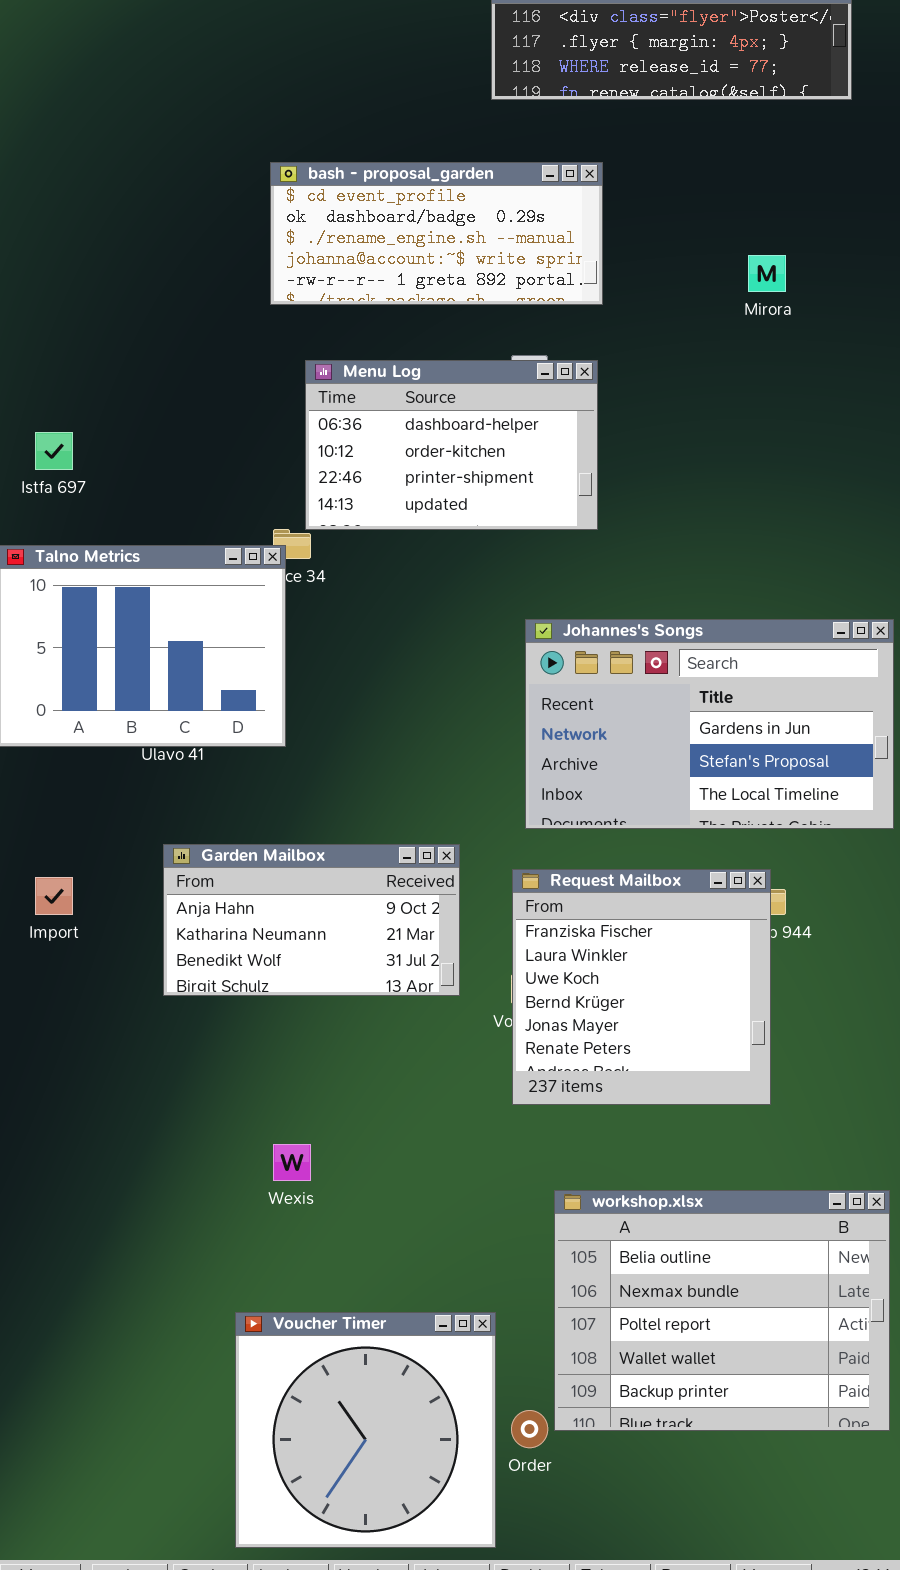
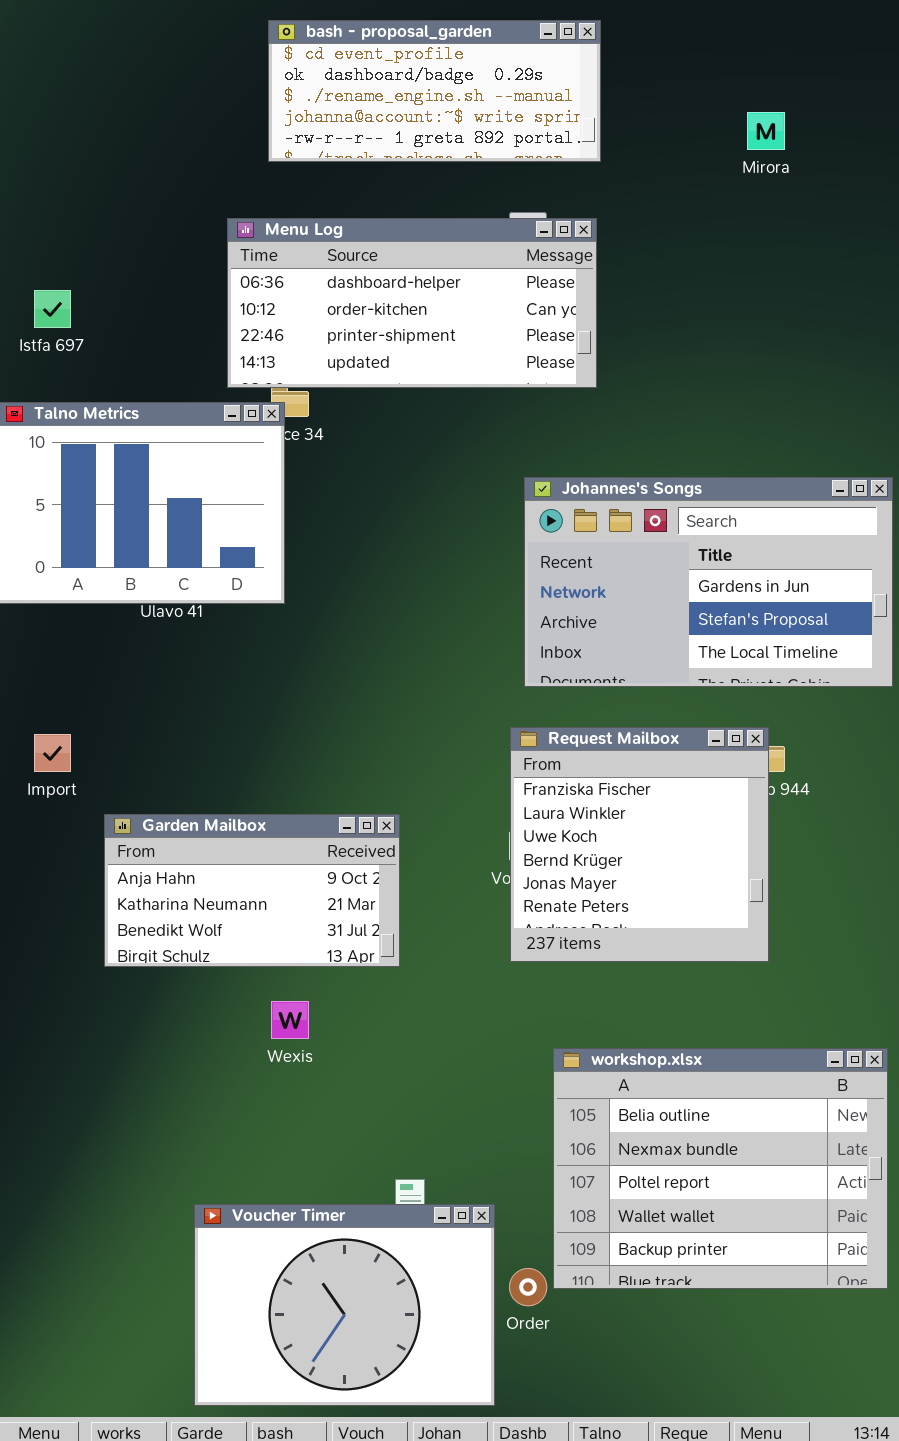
Menu Log: [305,360,598,530] -> [227,218,597,388], resized
Garden Mailbox: [163,844,460,996] -> [104,814,400,967], moved
Voucher Timer: [235,1312,496,1548] -> [194,1204,495,1406], resized

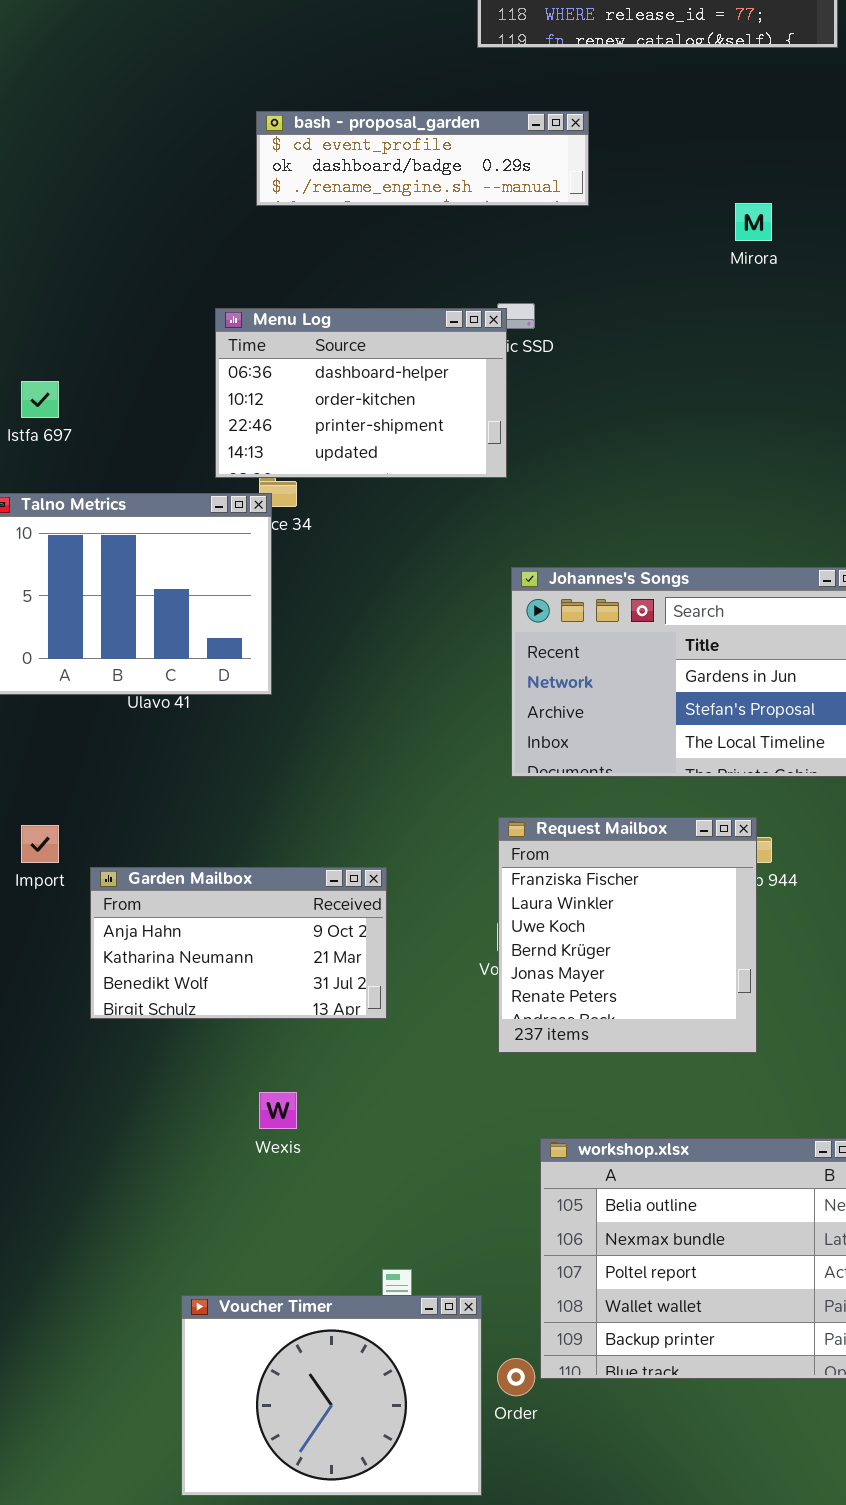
bash - proposal_garden: [268,20,601,162] -> [256,111,589,206], resized
Menu Log: [227,218,597,388] -> [215,308,507,478], resized
Garden Mailbox: [104,814,400,967] -> [90,867,387,1019], moved

